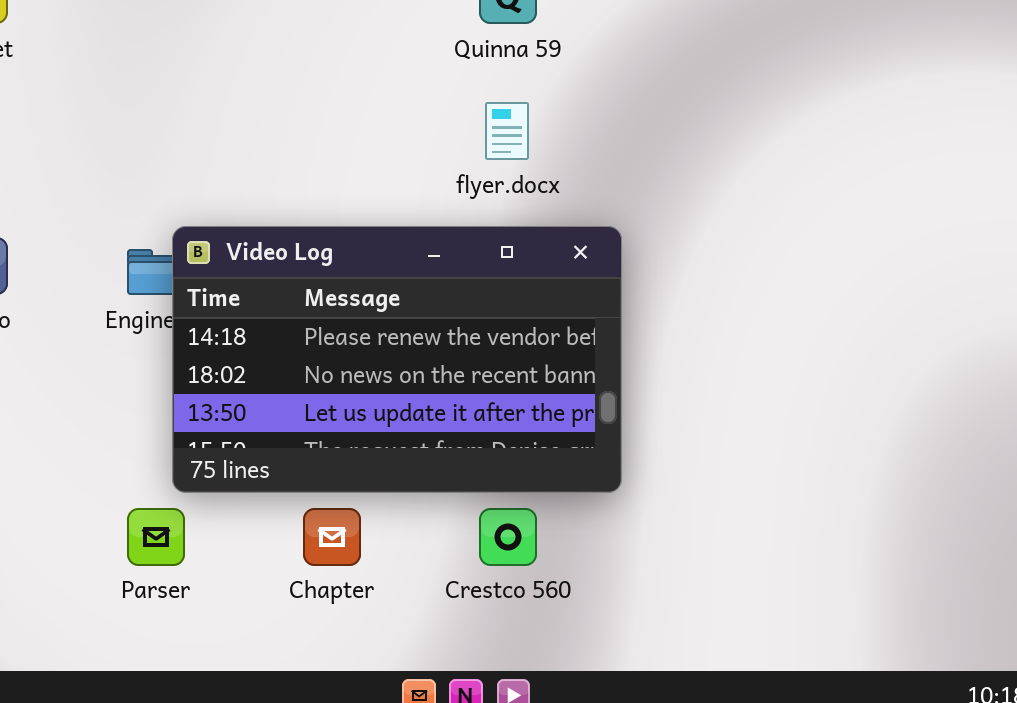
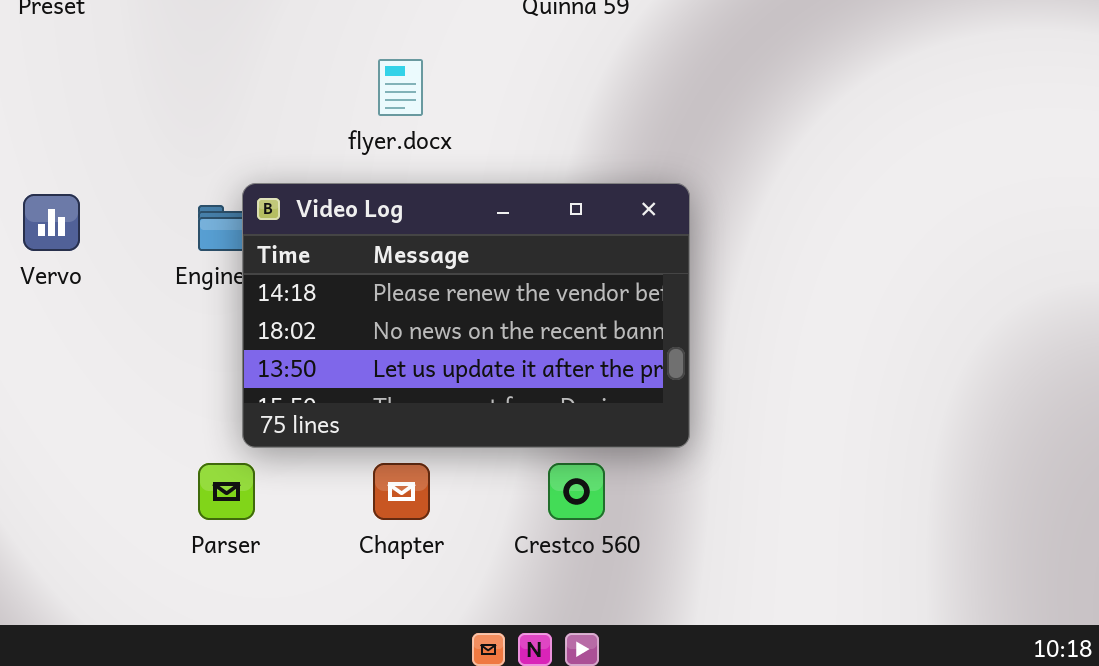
flyer.docx: [485,102,529,160] -> [378,59,423,116], moved

